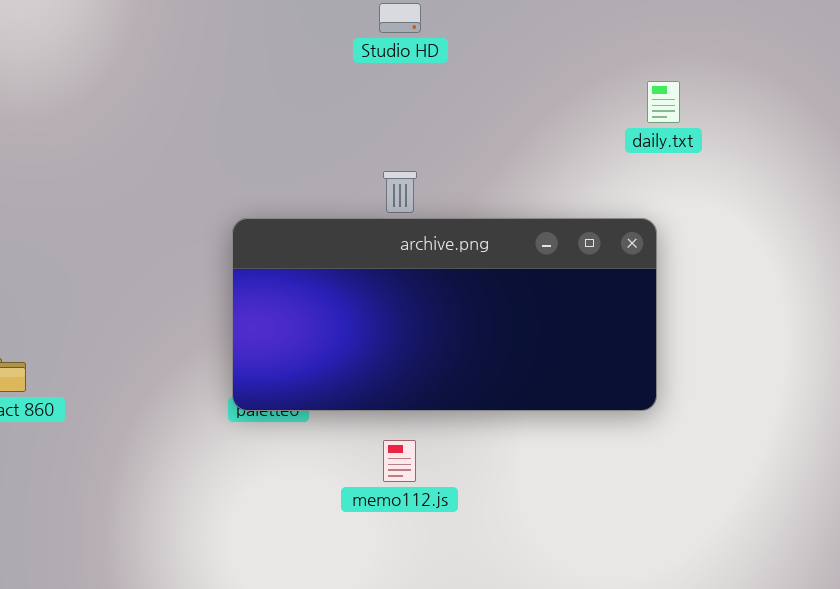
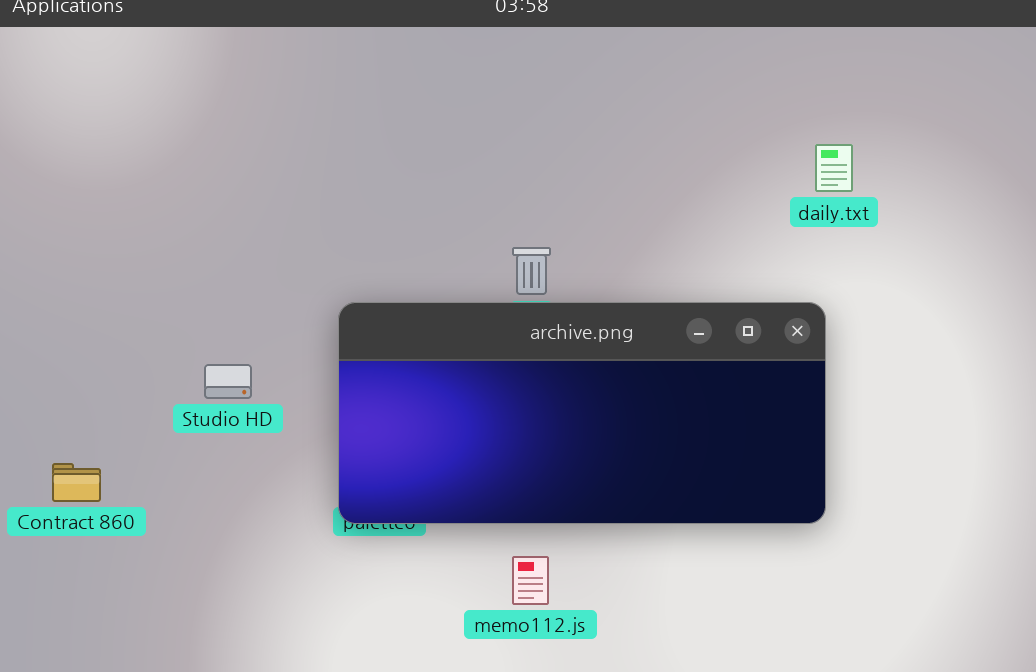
Studio HD: [379,3,421,33] -> [204,364,252,399], moved

